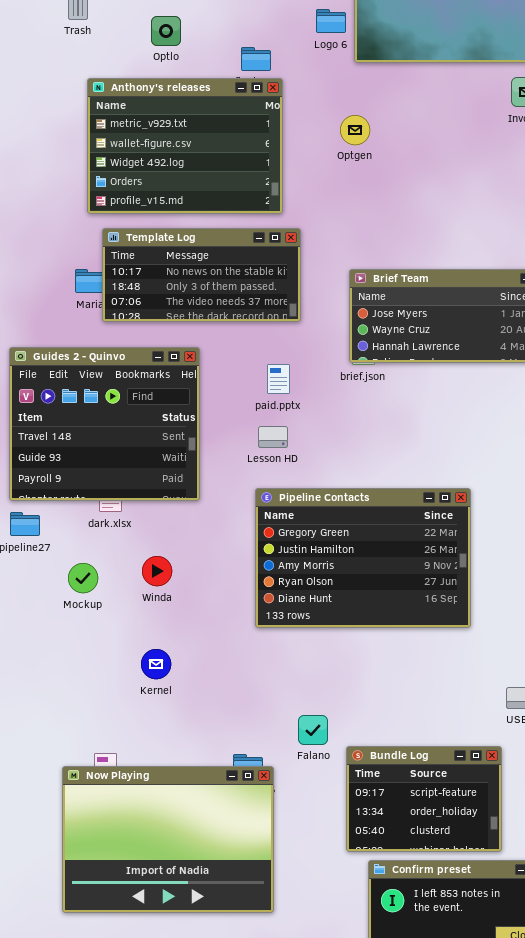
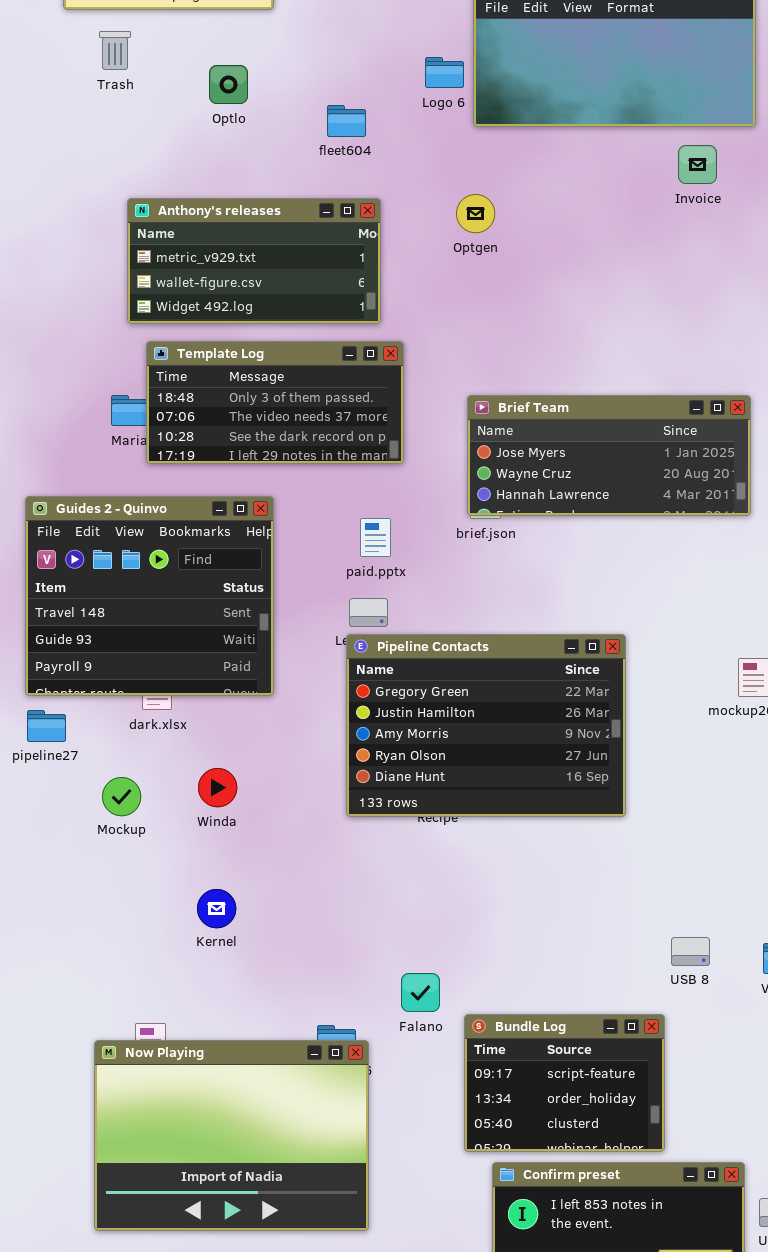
Anthony's releases: [87,78,283,214] -> [127,198,381,324], resized
Template Log: [102,228,301,322] -> [146,341,404,464], scrolled down 1 row
Pipeline Contacts: [255,488,471,628] -> [346,634,626,817], moved

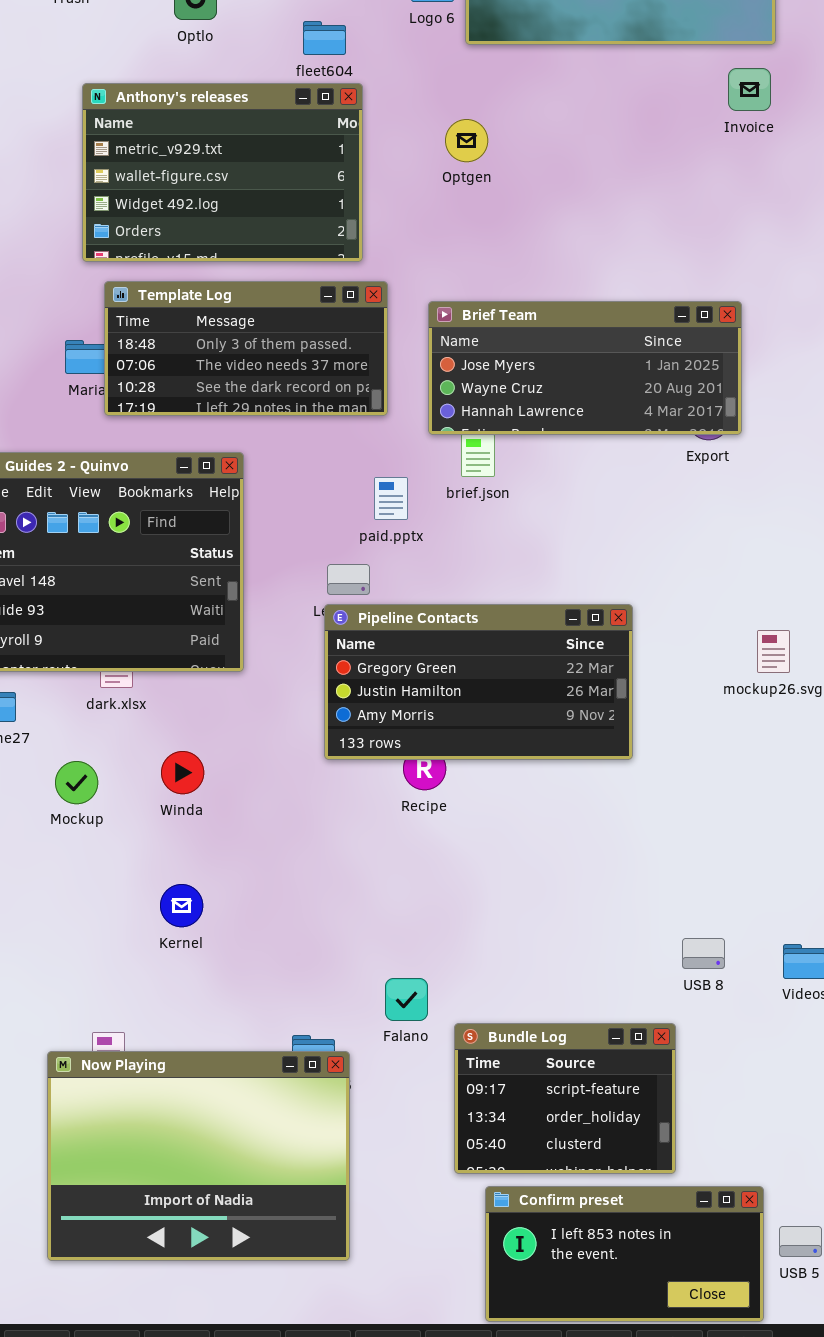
Invoice: [678,145,717,184] -> [728,68,771,111], moved
Anthony's releases: [127,198,381,324] -> [82,83,363,262], resized
Brief Team: [467,395,751,516] -> [428,301,742,435], moved
paid.pptx: [360,518,391,557] -> [374,477,408,520], moved
Pipeline Contacts: [346,634,626,817] -> [324,604,633,760], resized

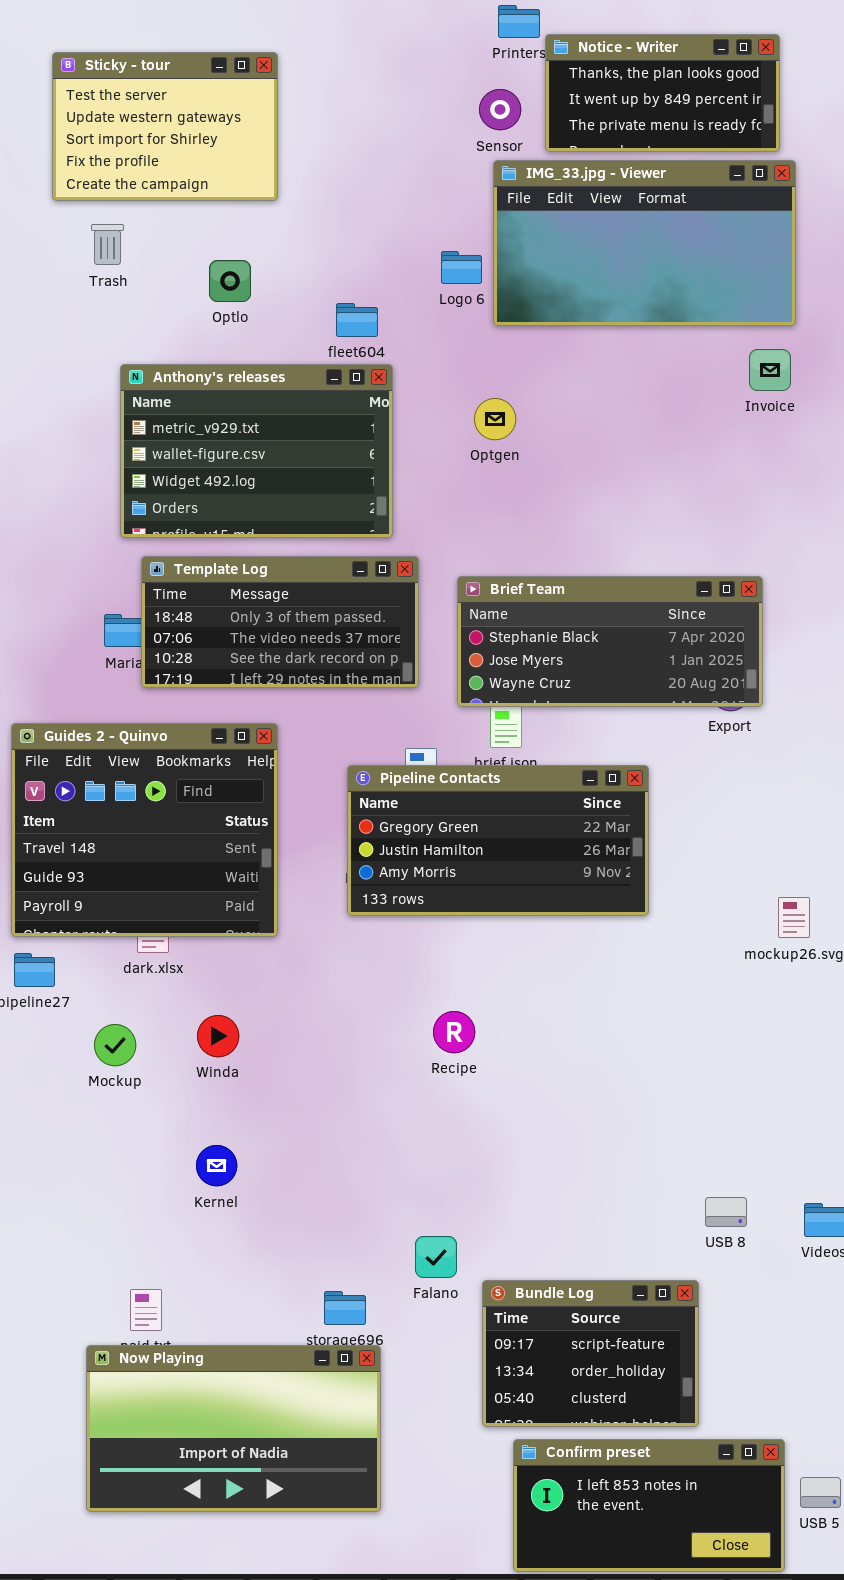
Brief Team: [428,301,742,435] -> [457,576,763,707], scrolled up 1 row
Pipeline Contacts: [324,604,633,760] -> [347,765,649,916], moved
Now Playing: [47,1051,350,1261] -> [86,1345,381,1512], resized

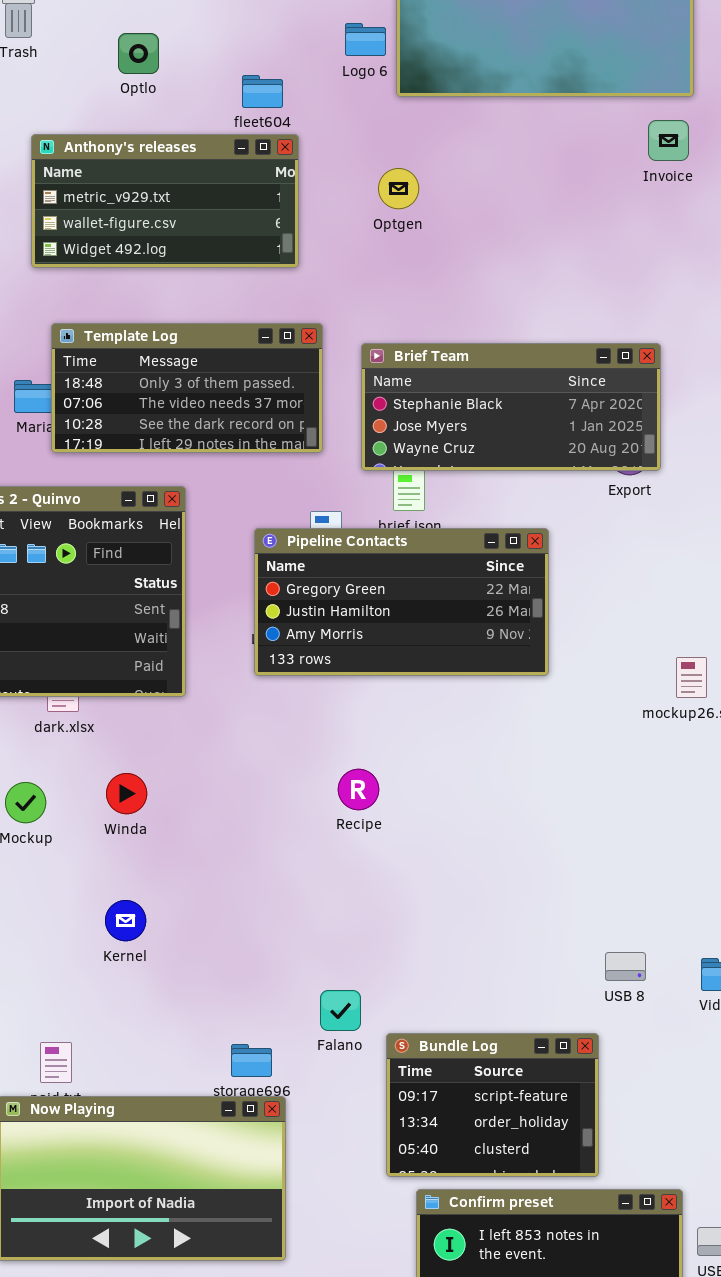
Anthony's releases: [120,364,393,538] -> [31,134,299,268], resized

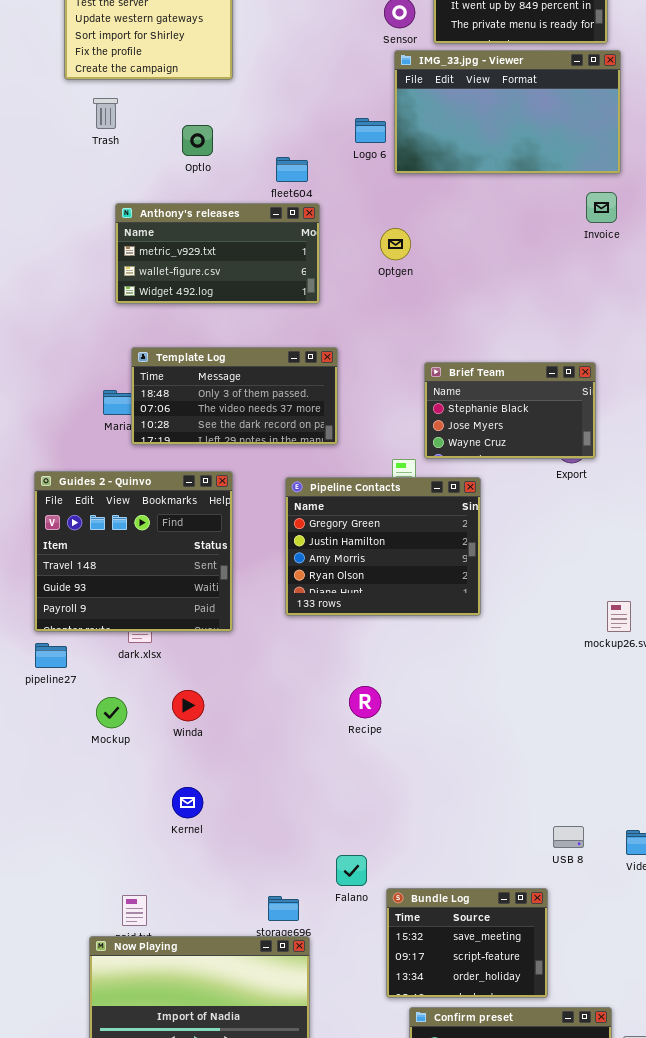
Brief Team: [361,343,661,471] -> [424,362,596,459], resized
Pipeline Contacts: [254,528,549,676] -> [285,477,481,616], resized
Bundle Log: [386,1033,599,1177] -> [386,888,548,998], scrolled up 1 row

